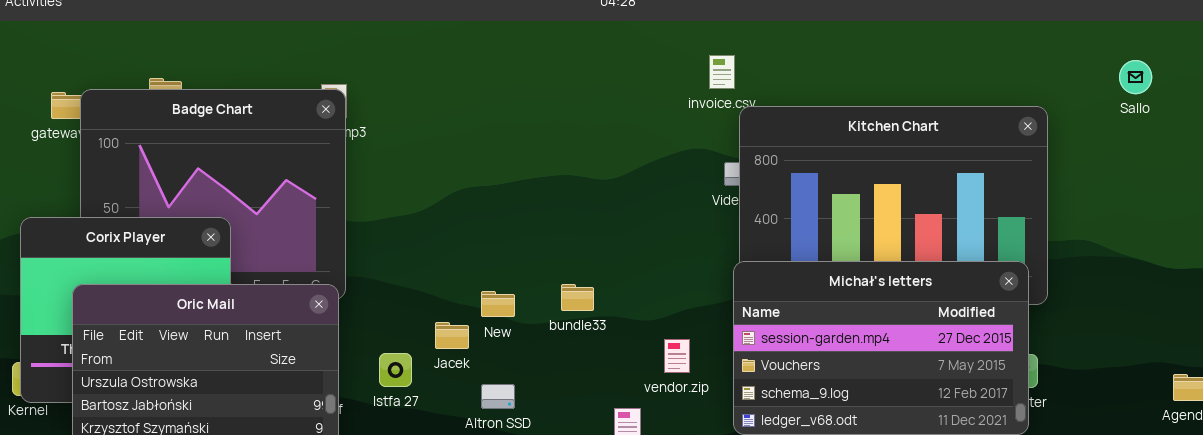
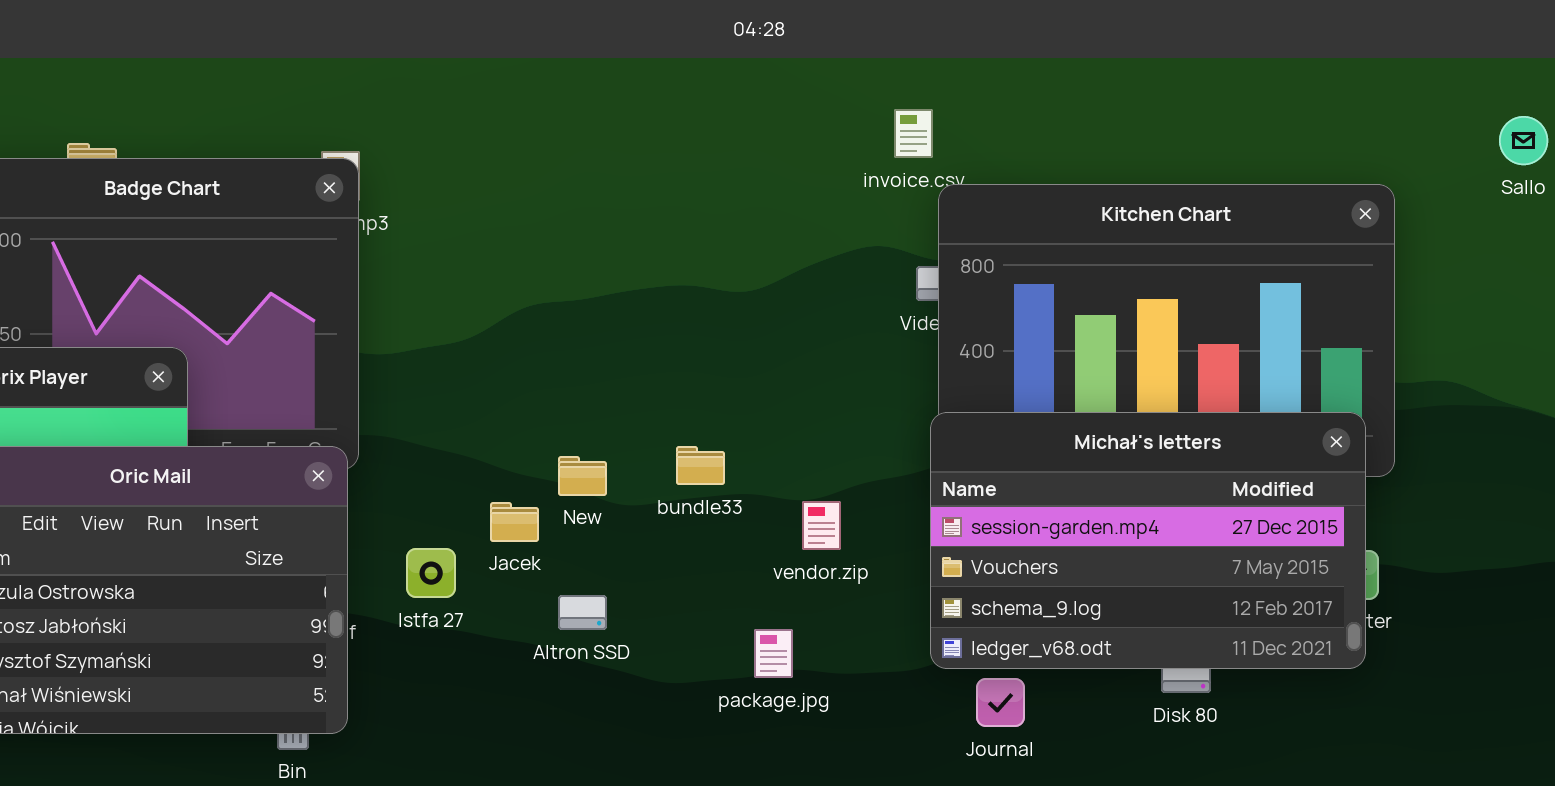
vendor.zip: [664,339,690,373] -> [802,501,841,550], moved

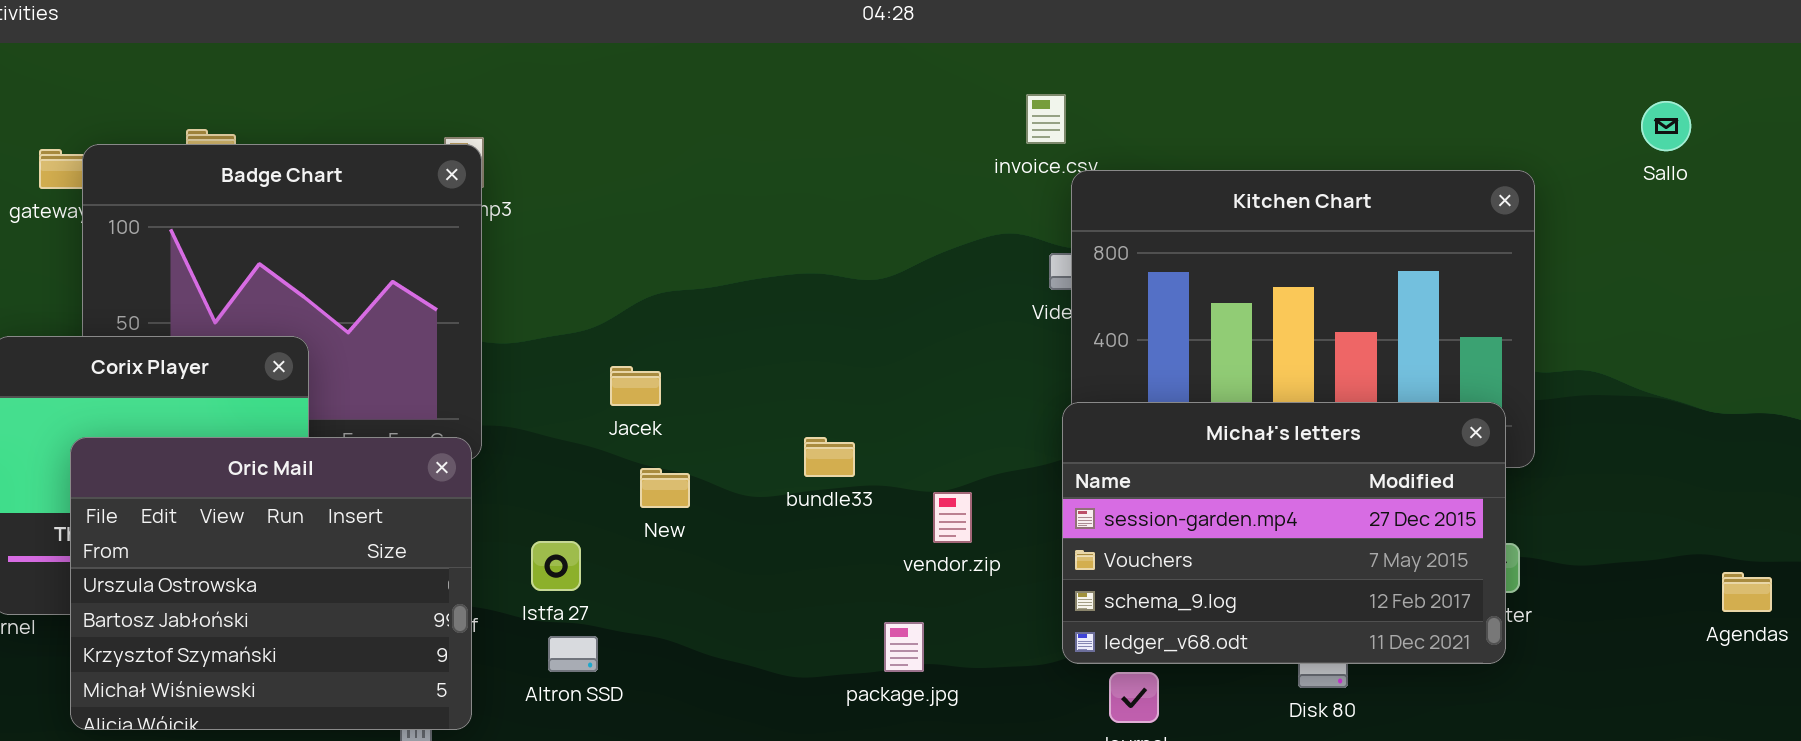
New: [558,456,607,496] -> [640,468,690,508], moved
Jacek: [490,502,539,542] -> [610,366,661,406], moved
Altron SSD: [558,595,607,630] -> [548,636,598,672], moved

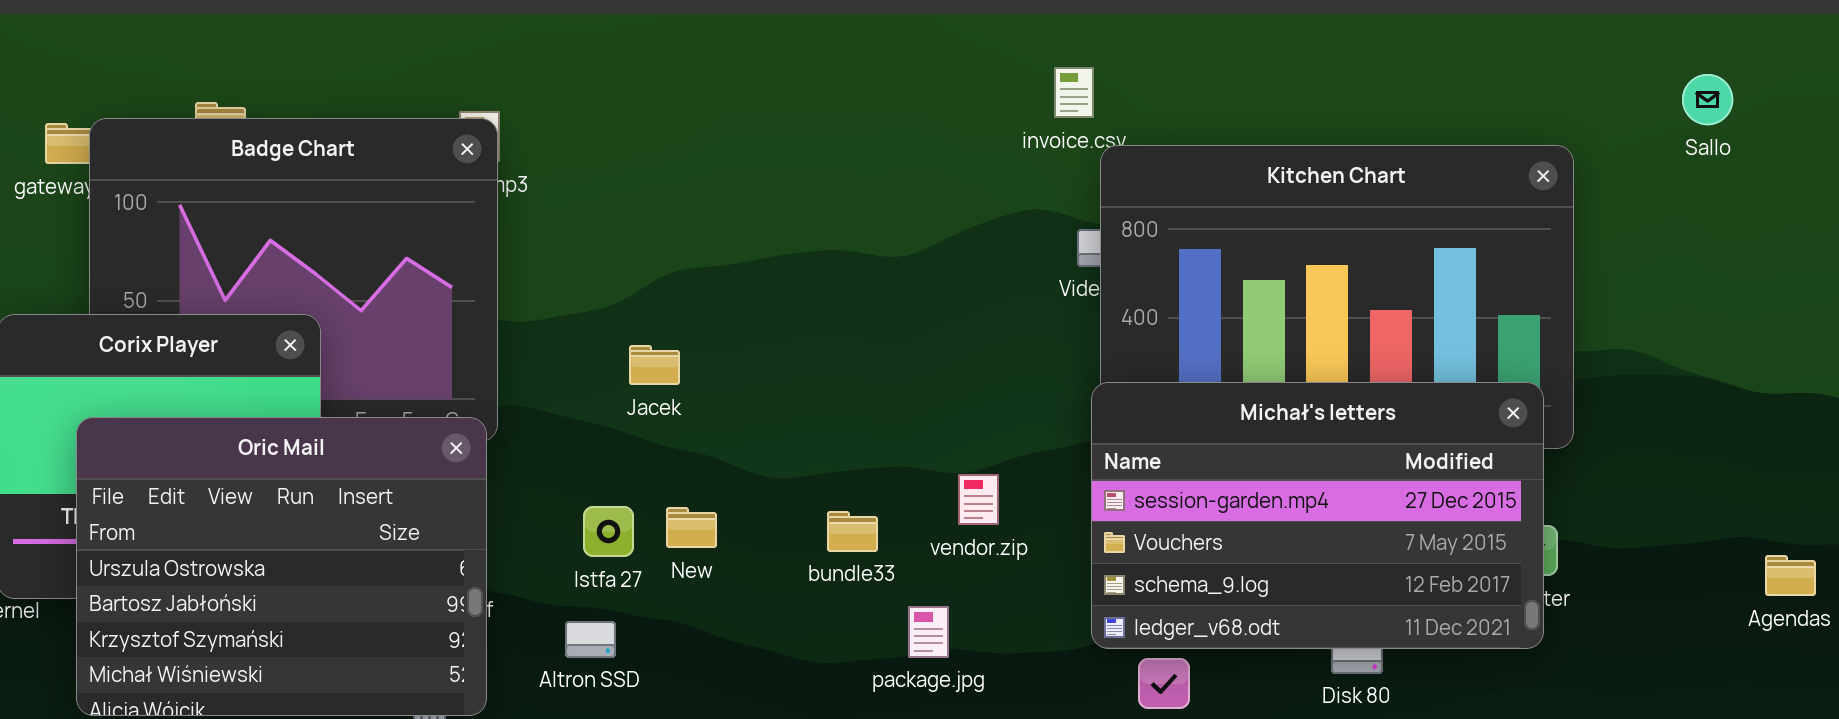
bundle33: [804,437,855,477] -> [827,511,878,552], moved
New: [640,468,690,508] -> [666,507,717,548], moved
Istfa 27: [531,541,581,591] -> [583,506,634,557], moved

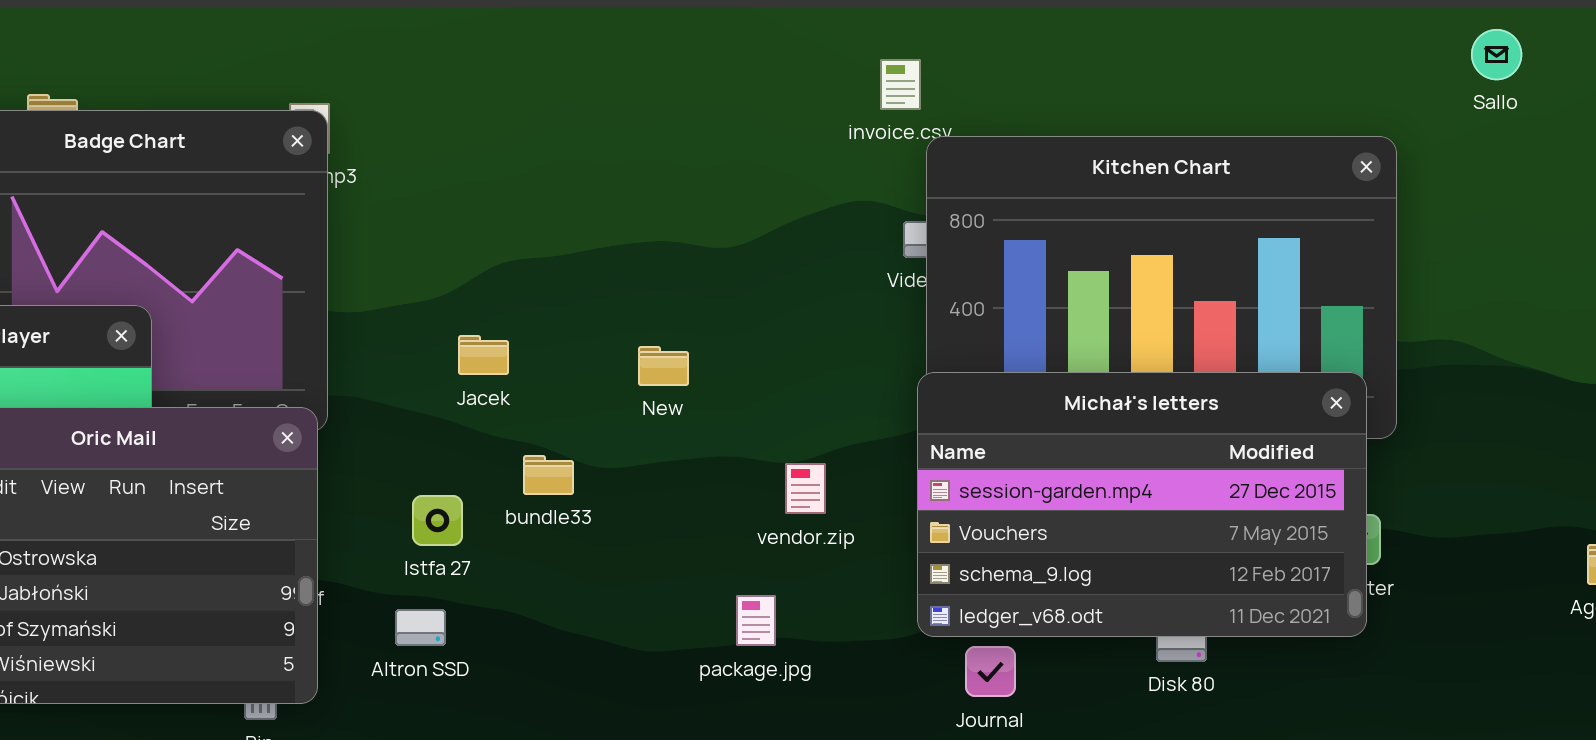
Sallo: [1682,74,1733,125] -> [1471,29,1522,80], moved
New: [666,507,717,548] -> [638,346,689,386], moved
bundle33: [827,511,878,552] -> [523,455,574,495], moved

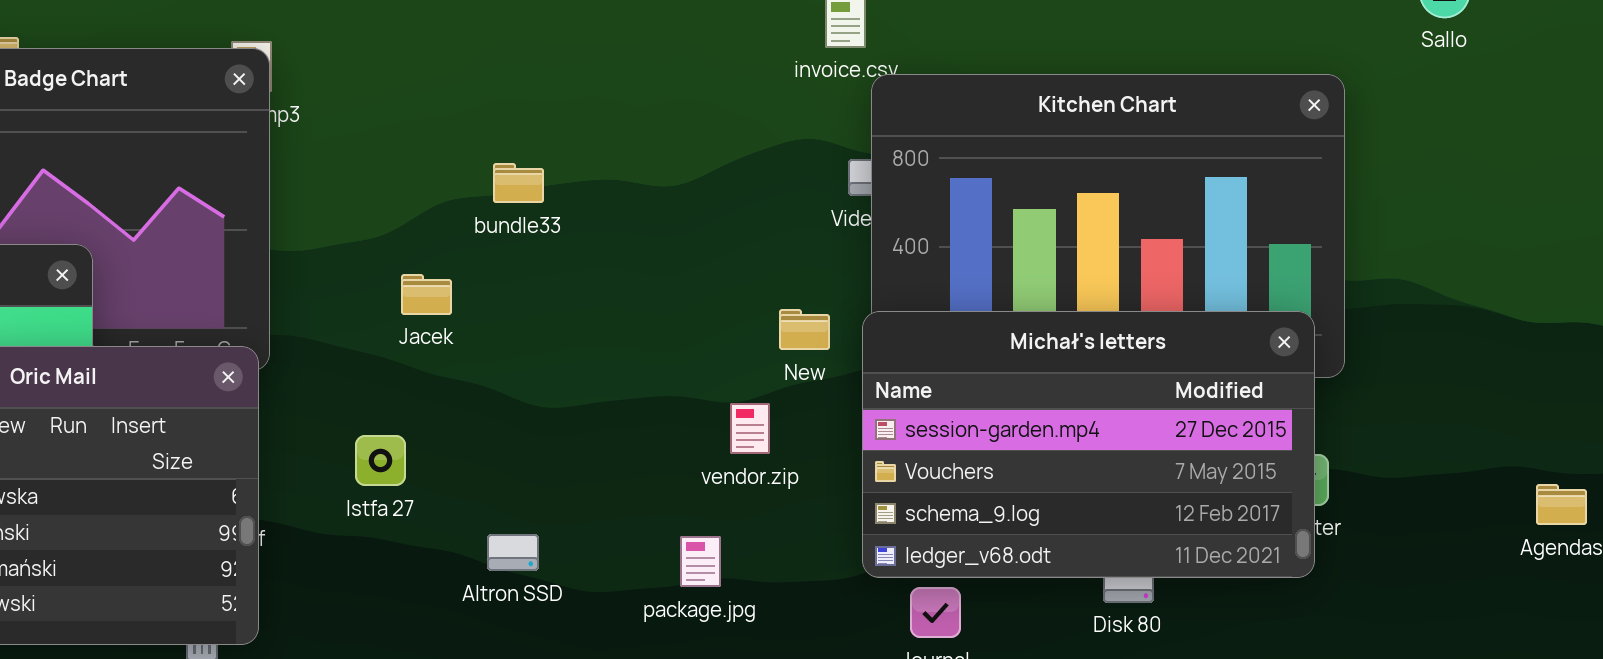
New: [638,346,689,386] -> [779,309,830,350], moved
bundle33: [523,455,574,495] -> [493,163,544,203], moved
Altron SSD: [395,609,446,646] -> [487,534,539,571], moved

